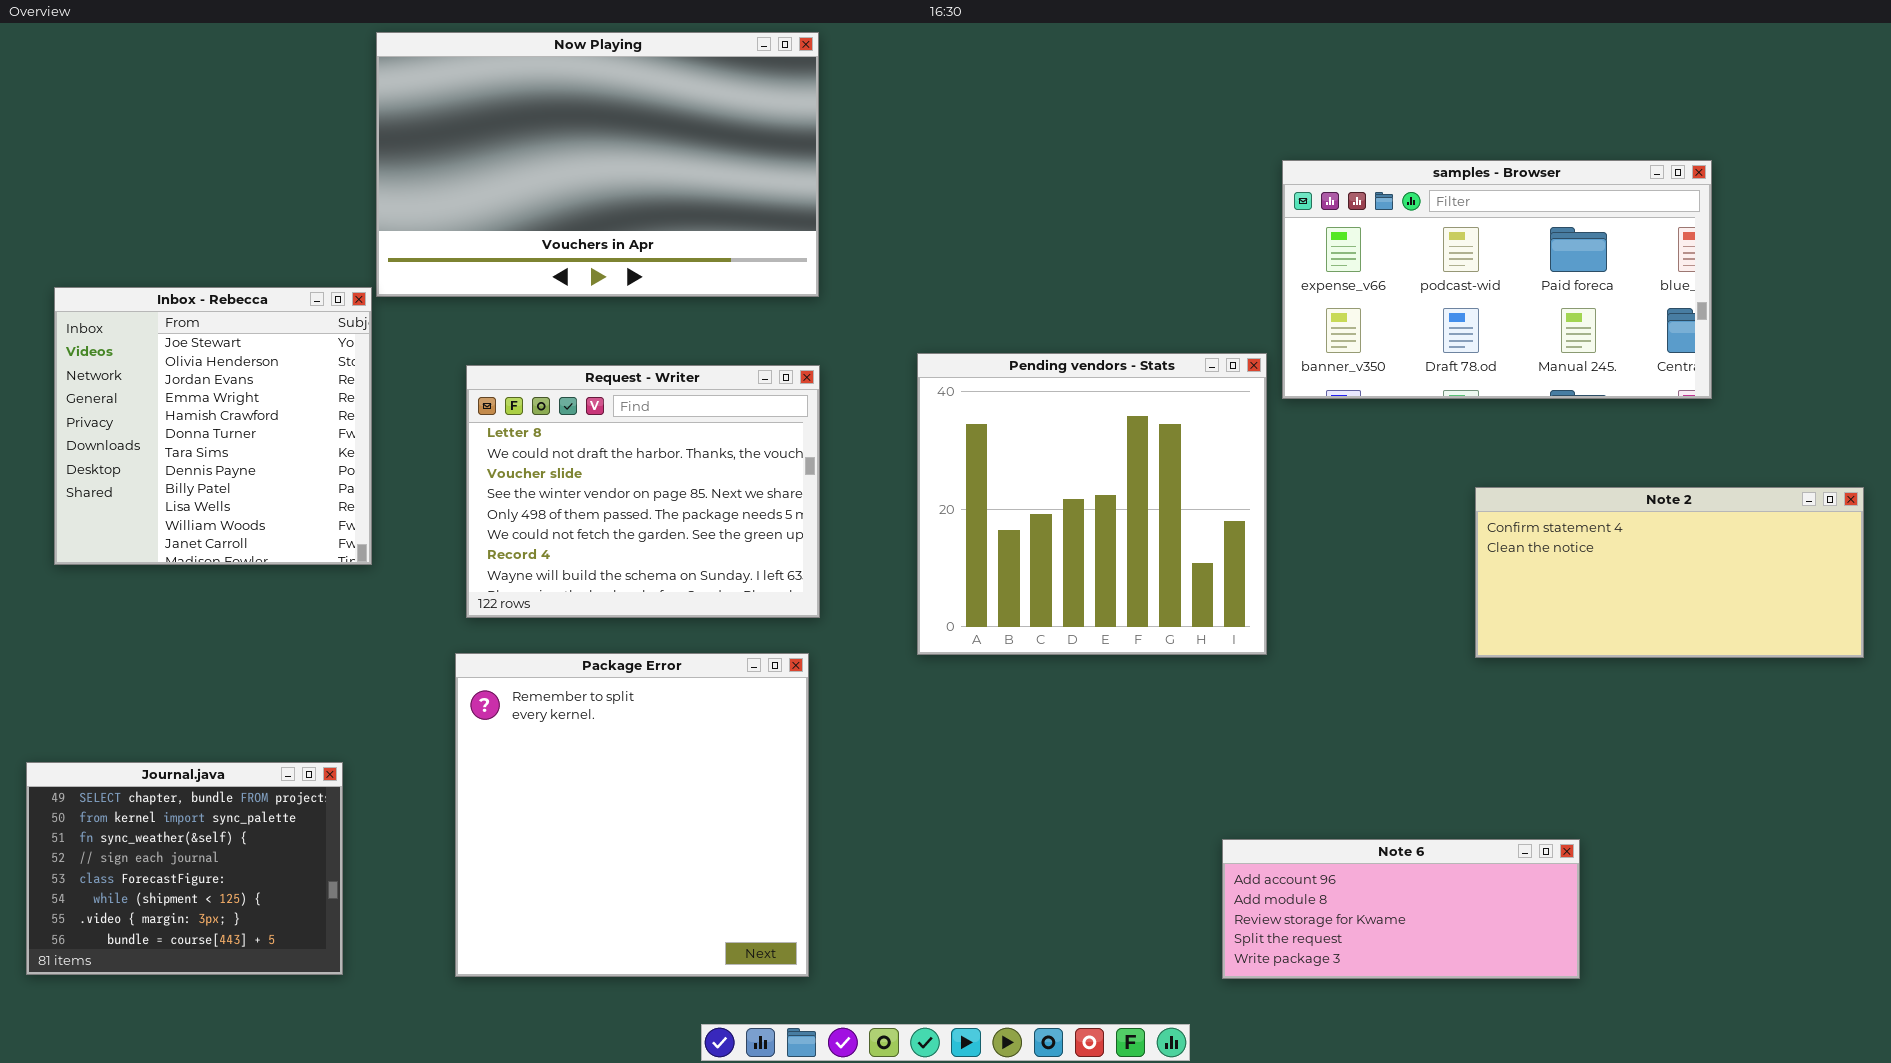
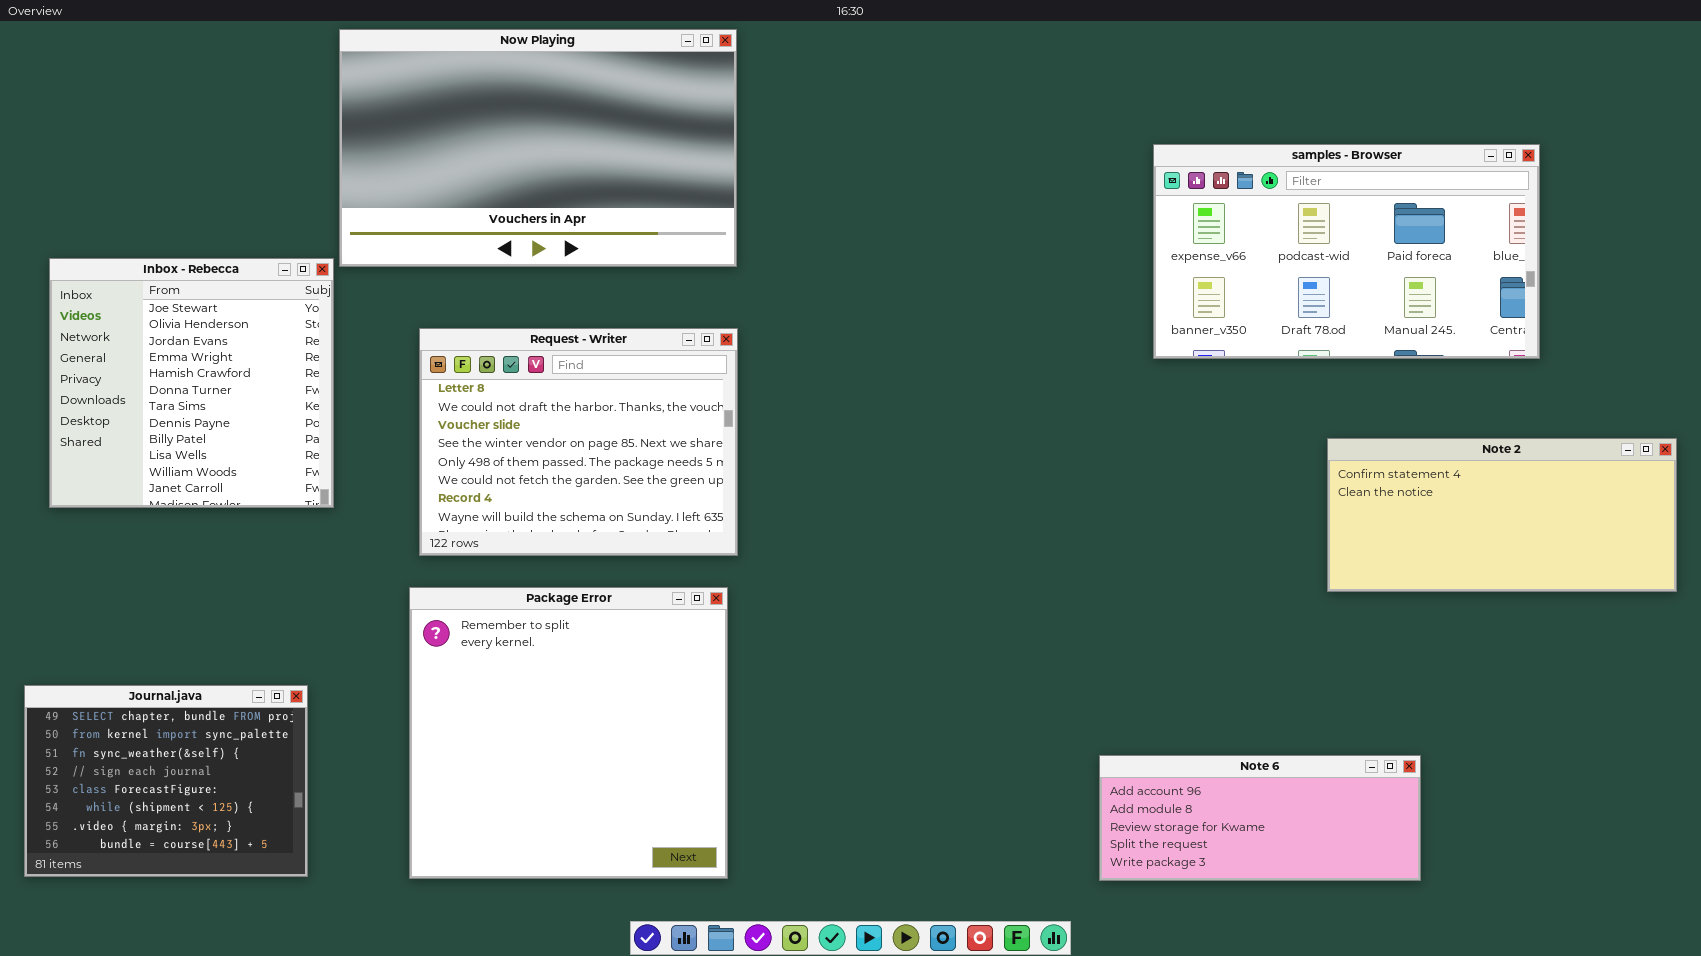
Pending vendors - Stats: [917,353,1267,655] -> none, closed

